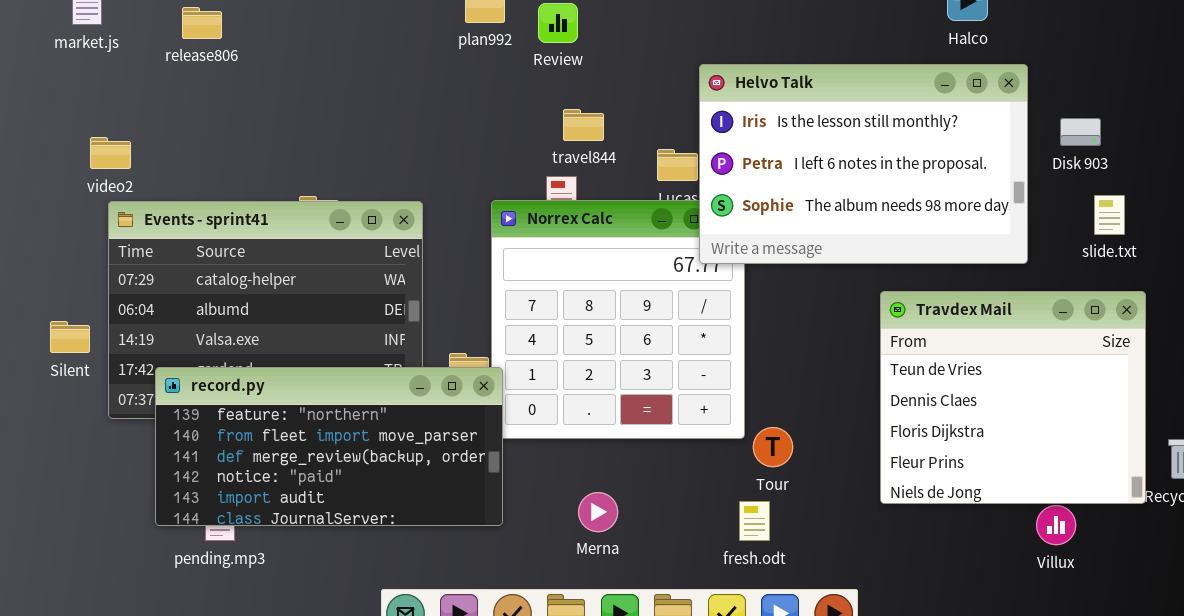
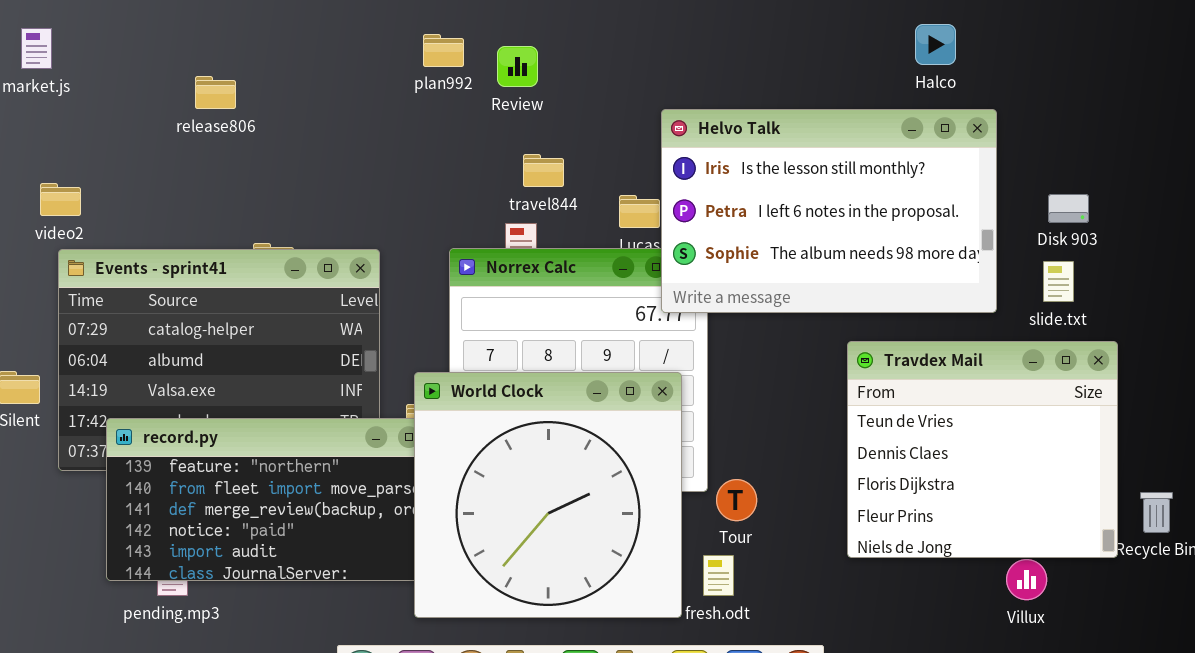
release806: [182,7,222,39] -> [195,76,236,109], moved
Disk 903: [1060,118,1101,146] -> [1048,194,1089,223], moved
slide.txt: [1094,195,1125,235] -> [1043,261,1074,302], moved
World Clock: none -> [414,372,682,618], opened

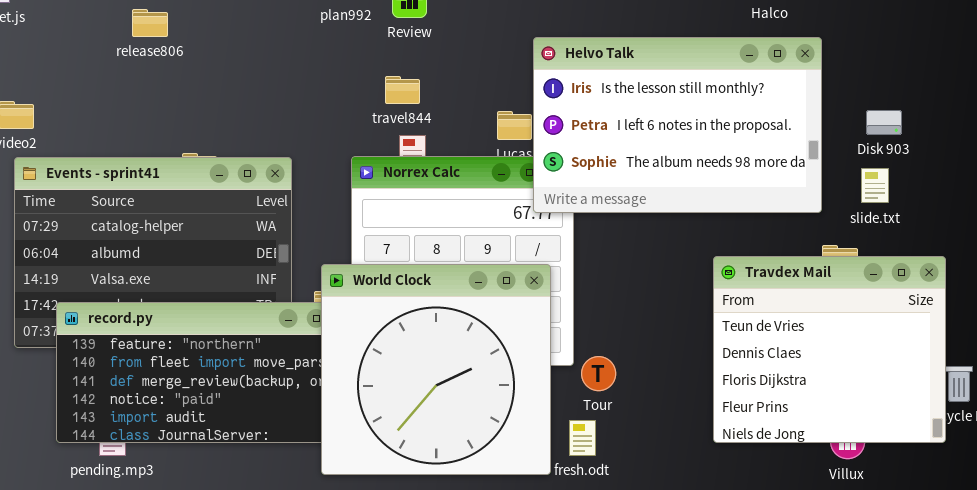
travel844: [523,154,564,187] -> [385,76,420,104], moved
Travdex Mail: [847,341,1118,558] -> [713,256,946,443], moved

